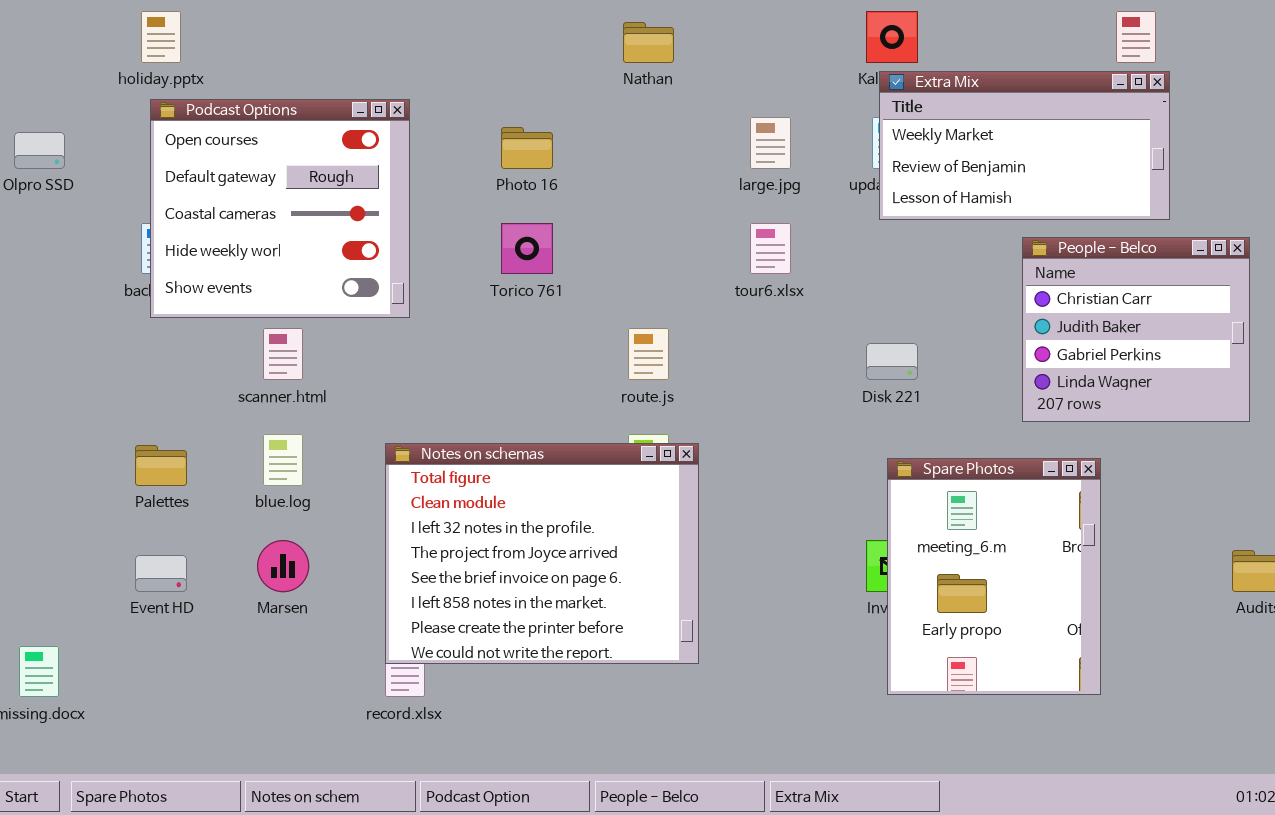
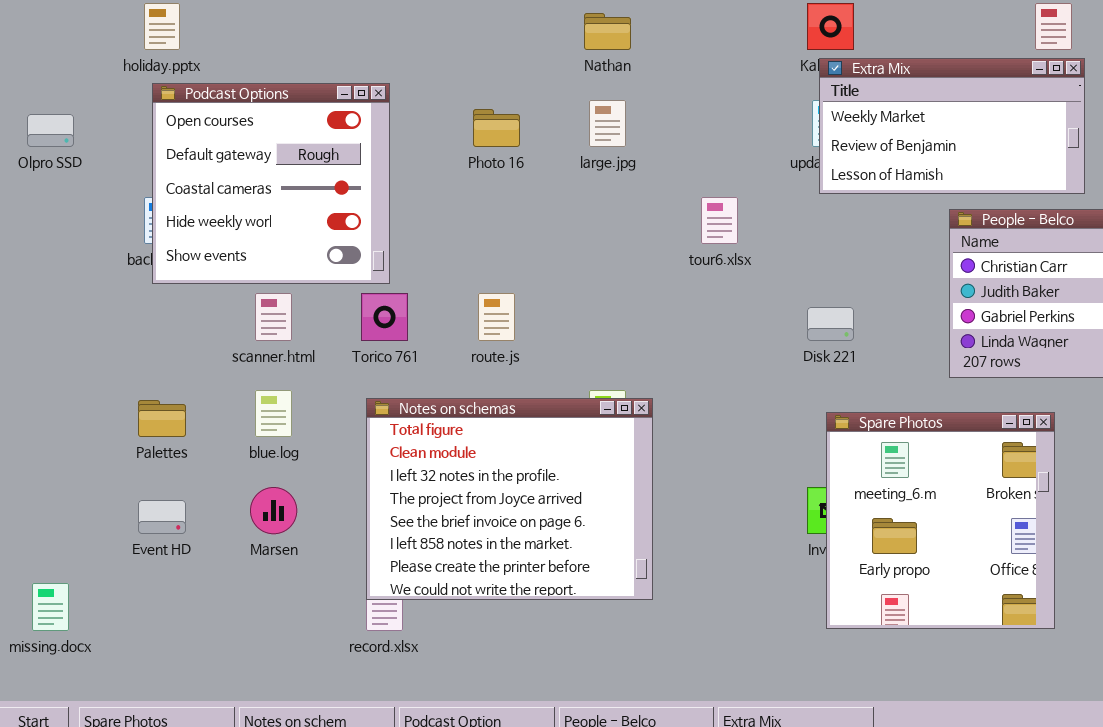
large.jpg: [750,117,791,169] -> [589,100,626,147], moved
Torico 761: [501,223,553,274] -> [361,293,408,341], moved
route.js: [628,328,669,380] -> [478,293,515,341], moved
Spare Photos: [887,458,1101,695] -> [826,412,1055,629], resized

